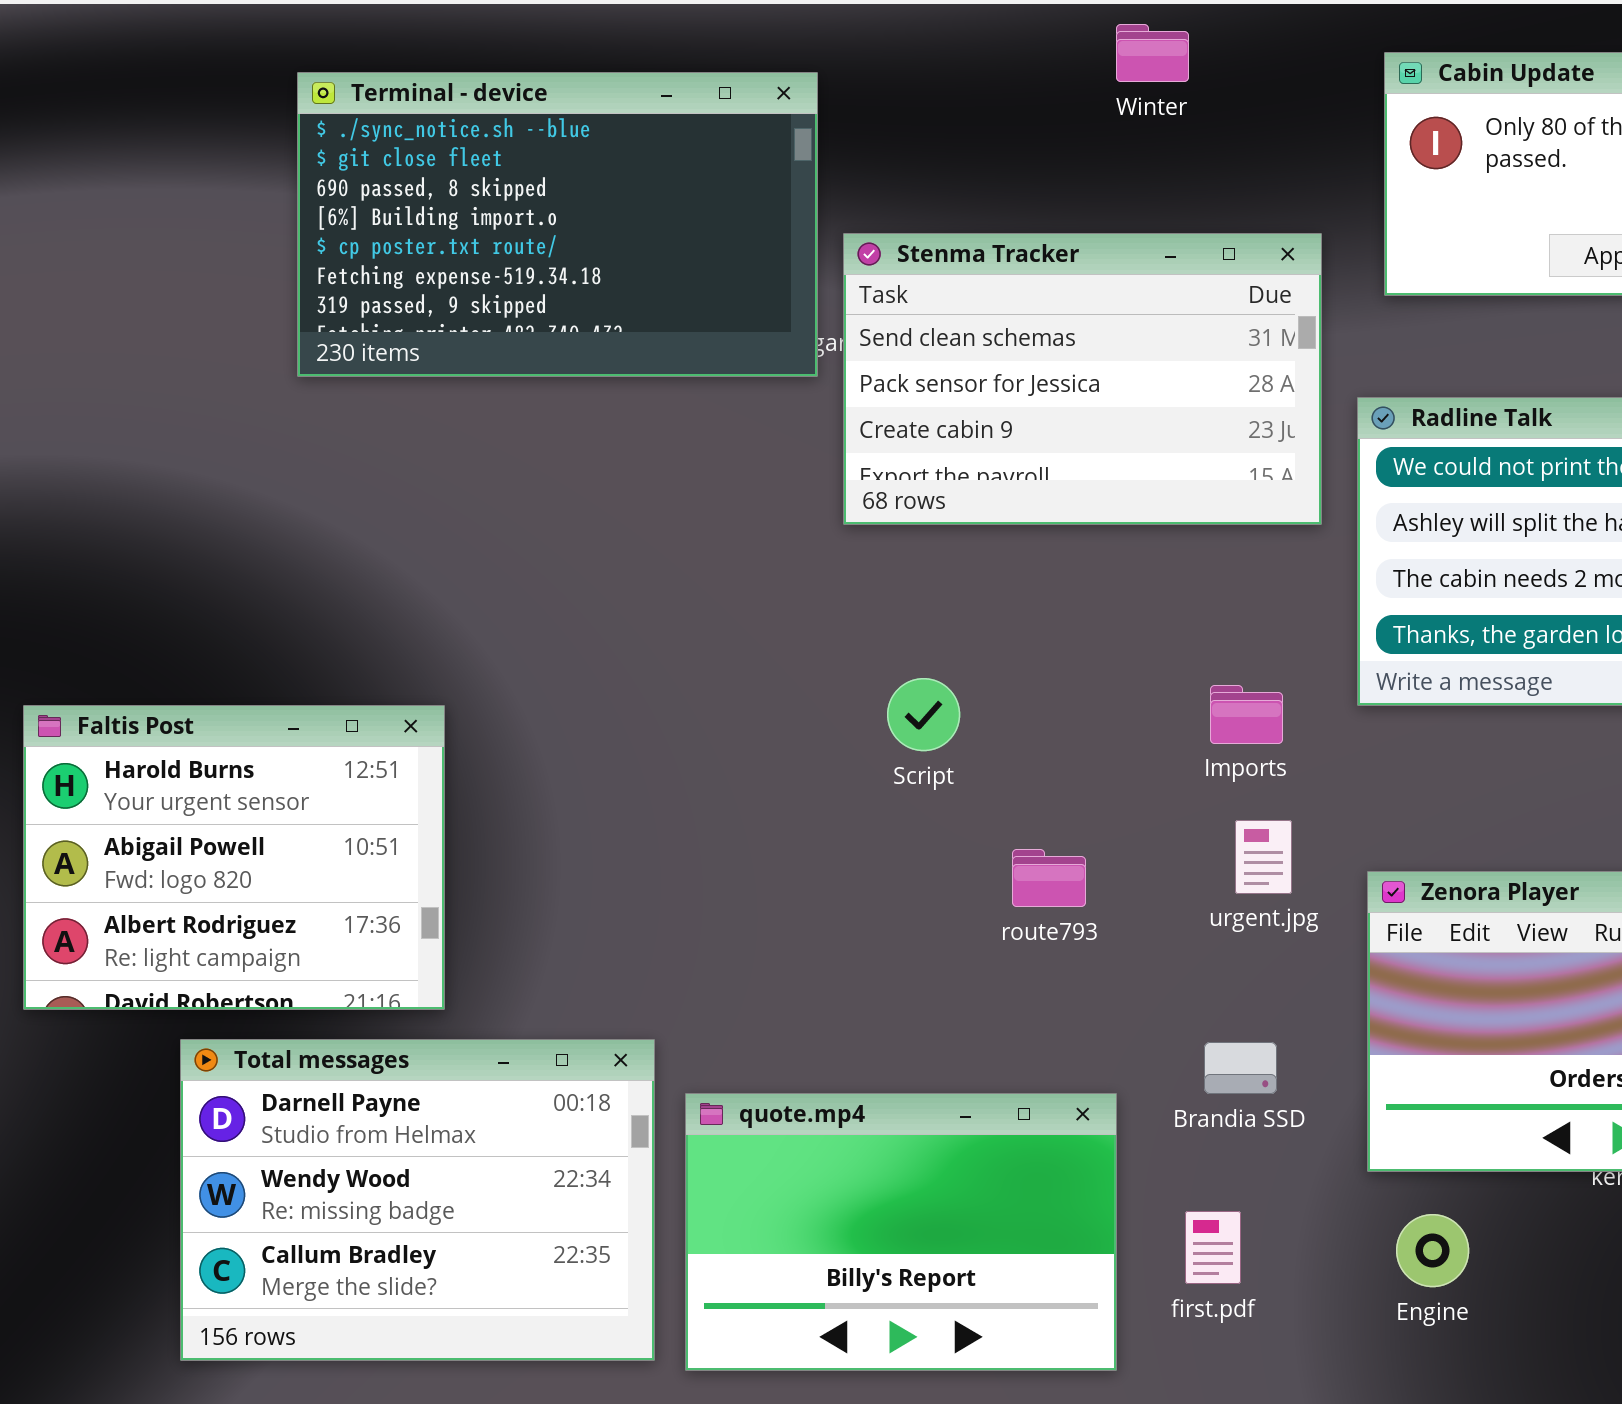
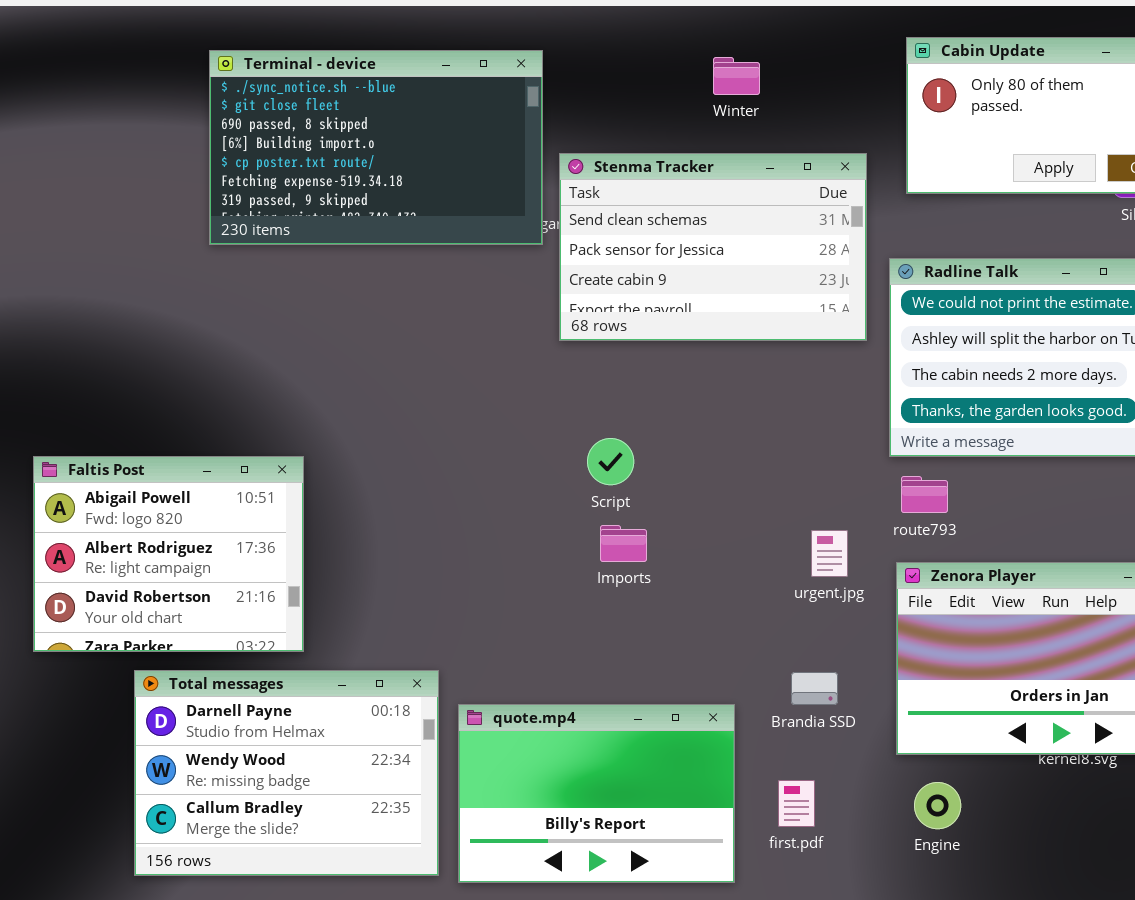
Winter: [1116,24,1189,82] -> [713,57,760,95], moved
Imports: [1210,685,1283,744] -> [600,525,647,562], moved
Faltis Post: [23,705,445,1010] -> [33,456,304,652], scrolled down 1 row
route793: [1012,849,1086,907] -> [901,476,948,513], moved

